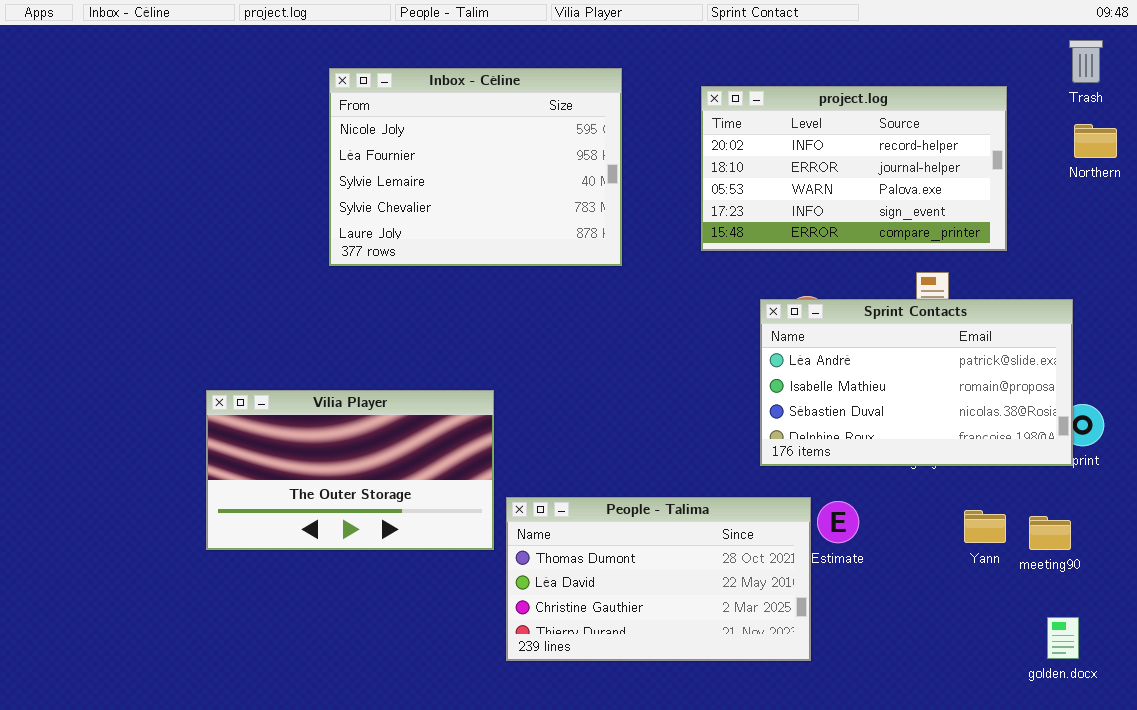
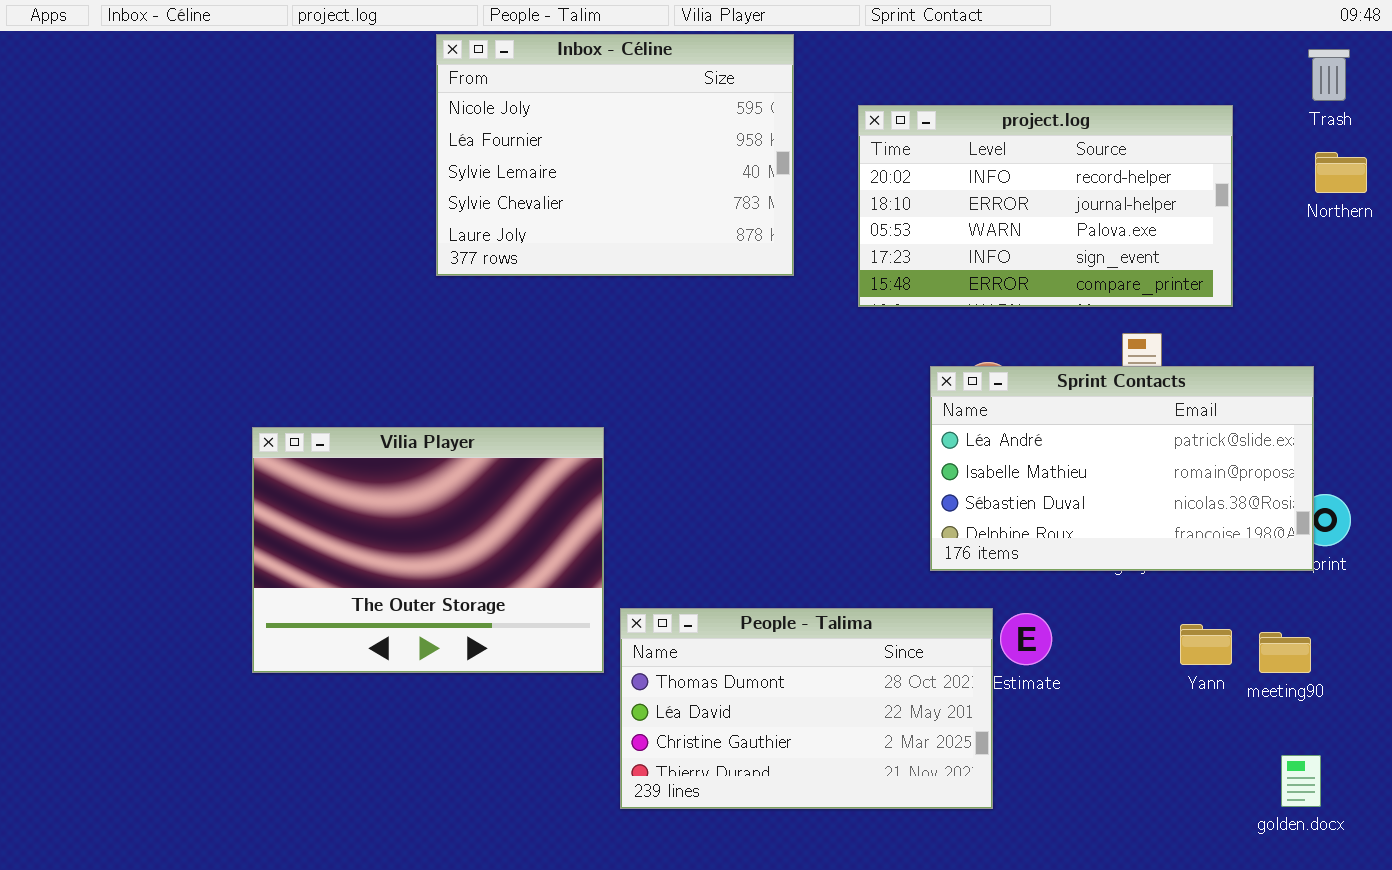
Inbox - Céline: [329,68,622,266] -> [436,34,794,276], moved
Vilia Player: [206,390,494,550] -> [252,427,604,673], resized

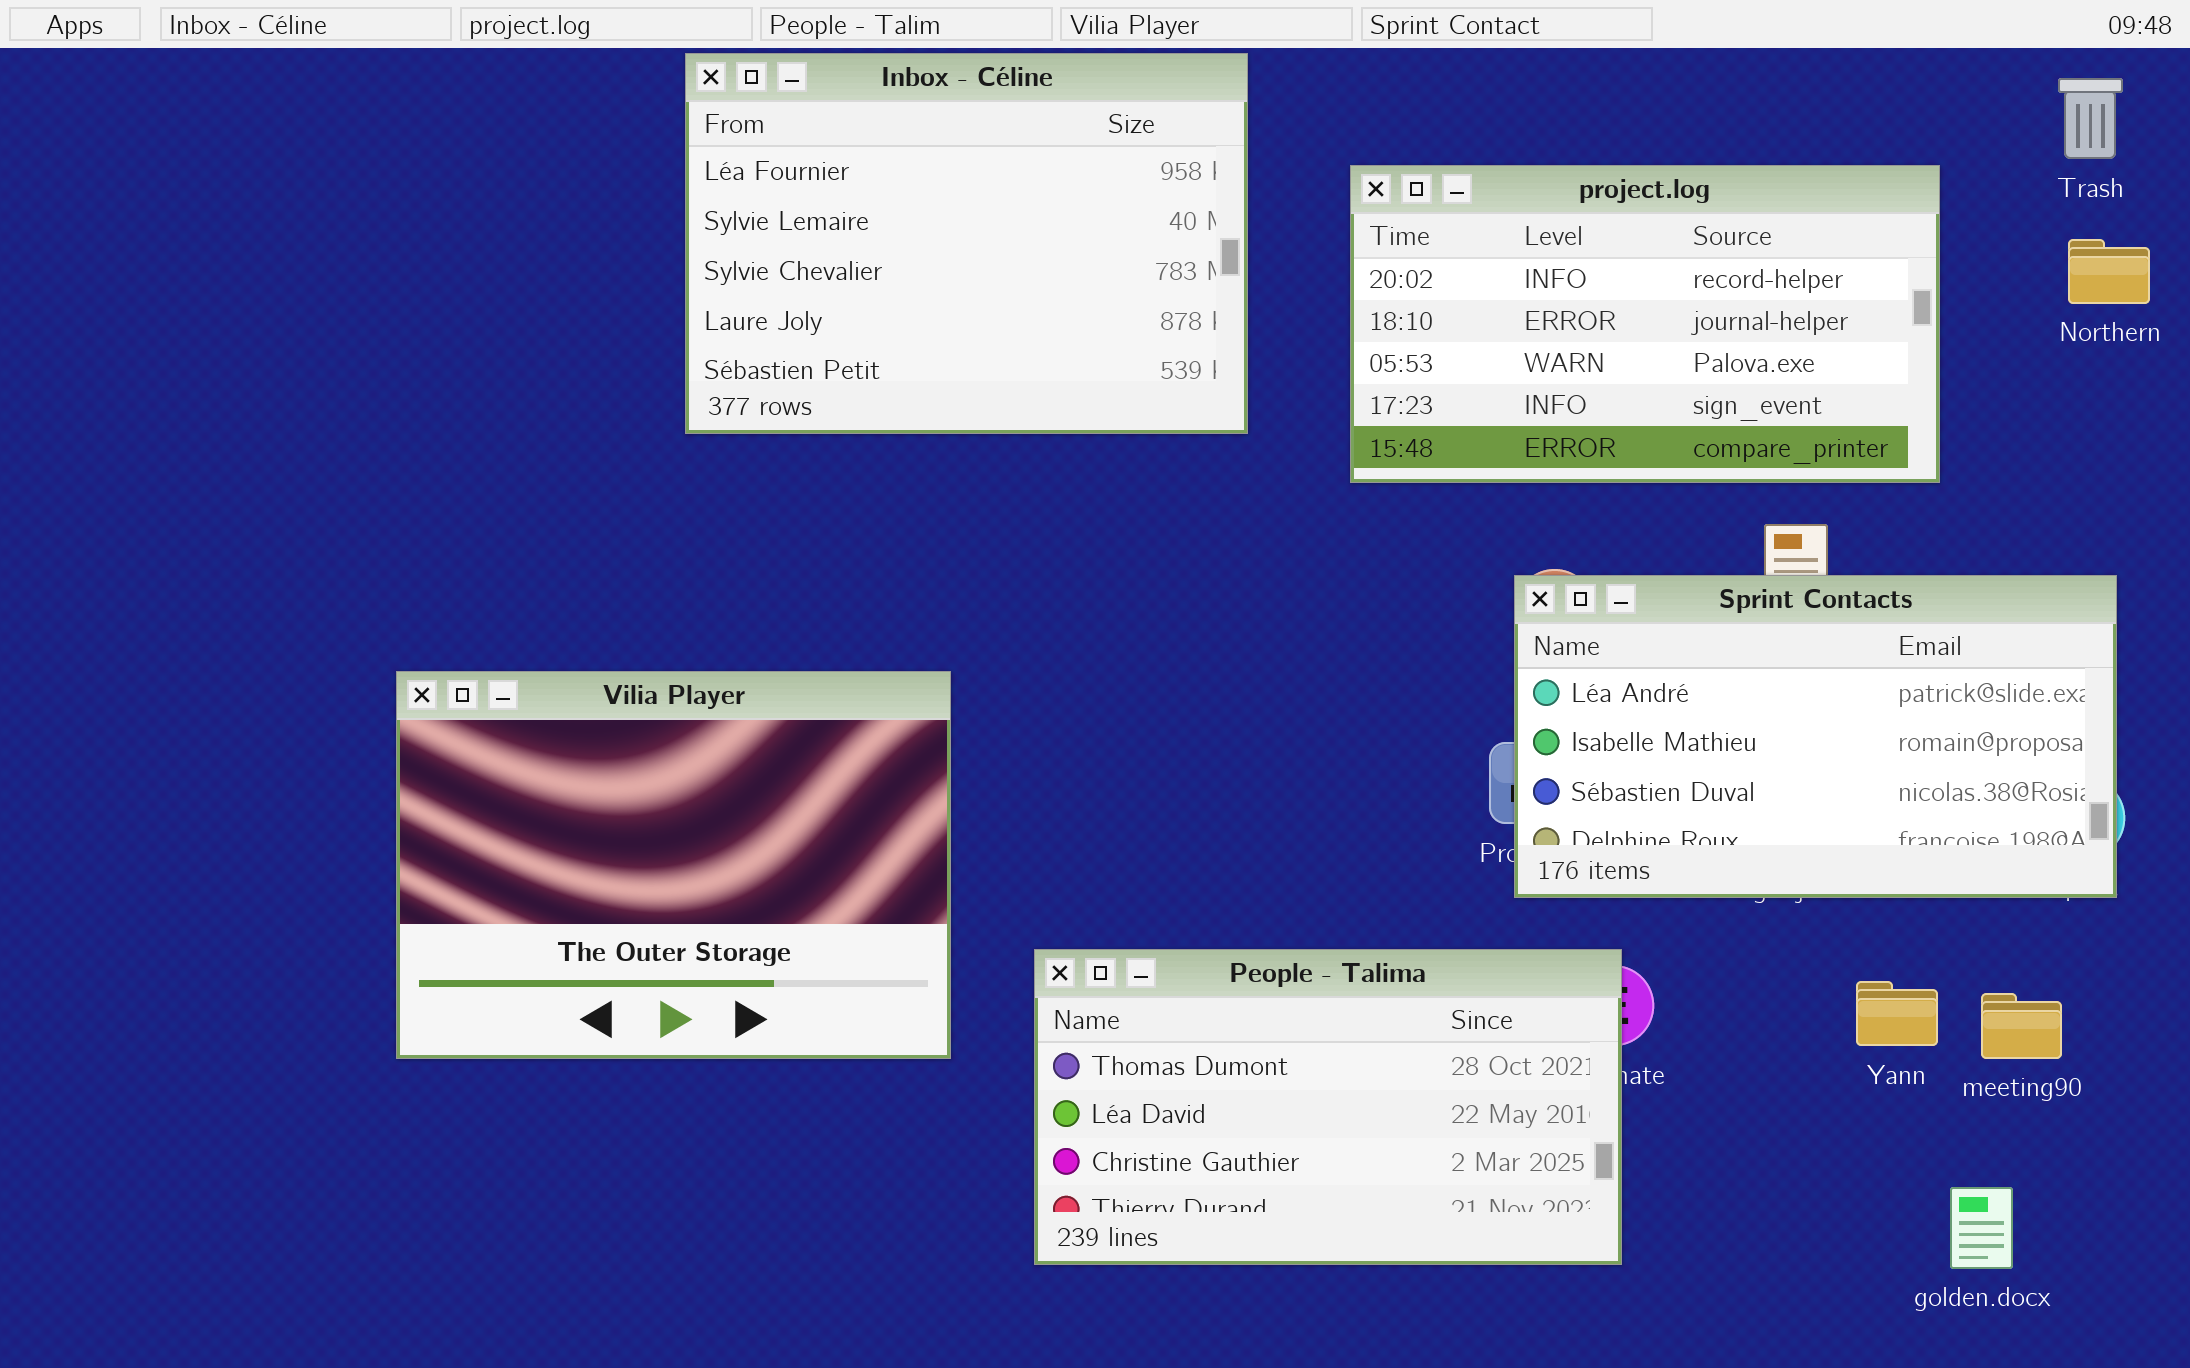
Inbox - Céline: [436,34,794,276] -> [685,53,1248,434], scrolled down 1 row
Sprint Contacts: [930,366,1314,571] -> [1514,575,2117,898], moved
People - Talima: [620,608,993,809] -> [1034,949,1622,1265], moved
golden.docx: [1281,755,1321,807] -> [1950,1187,2013,1269], moved

